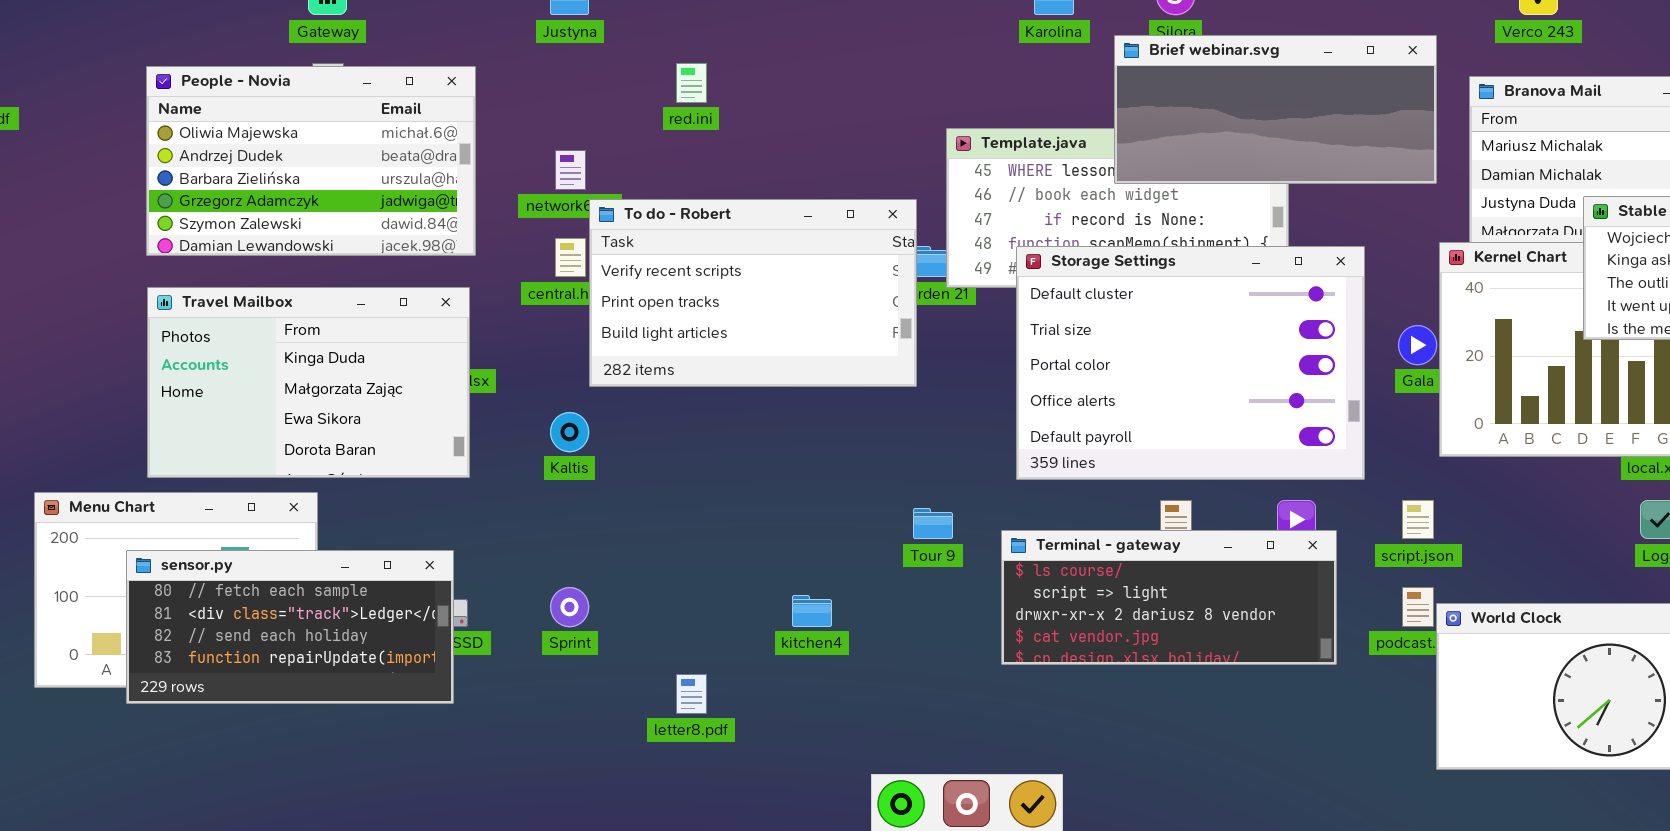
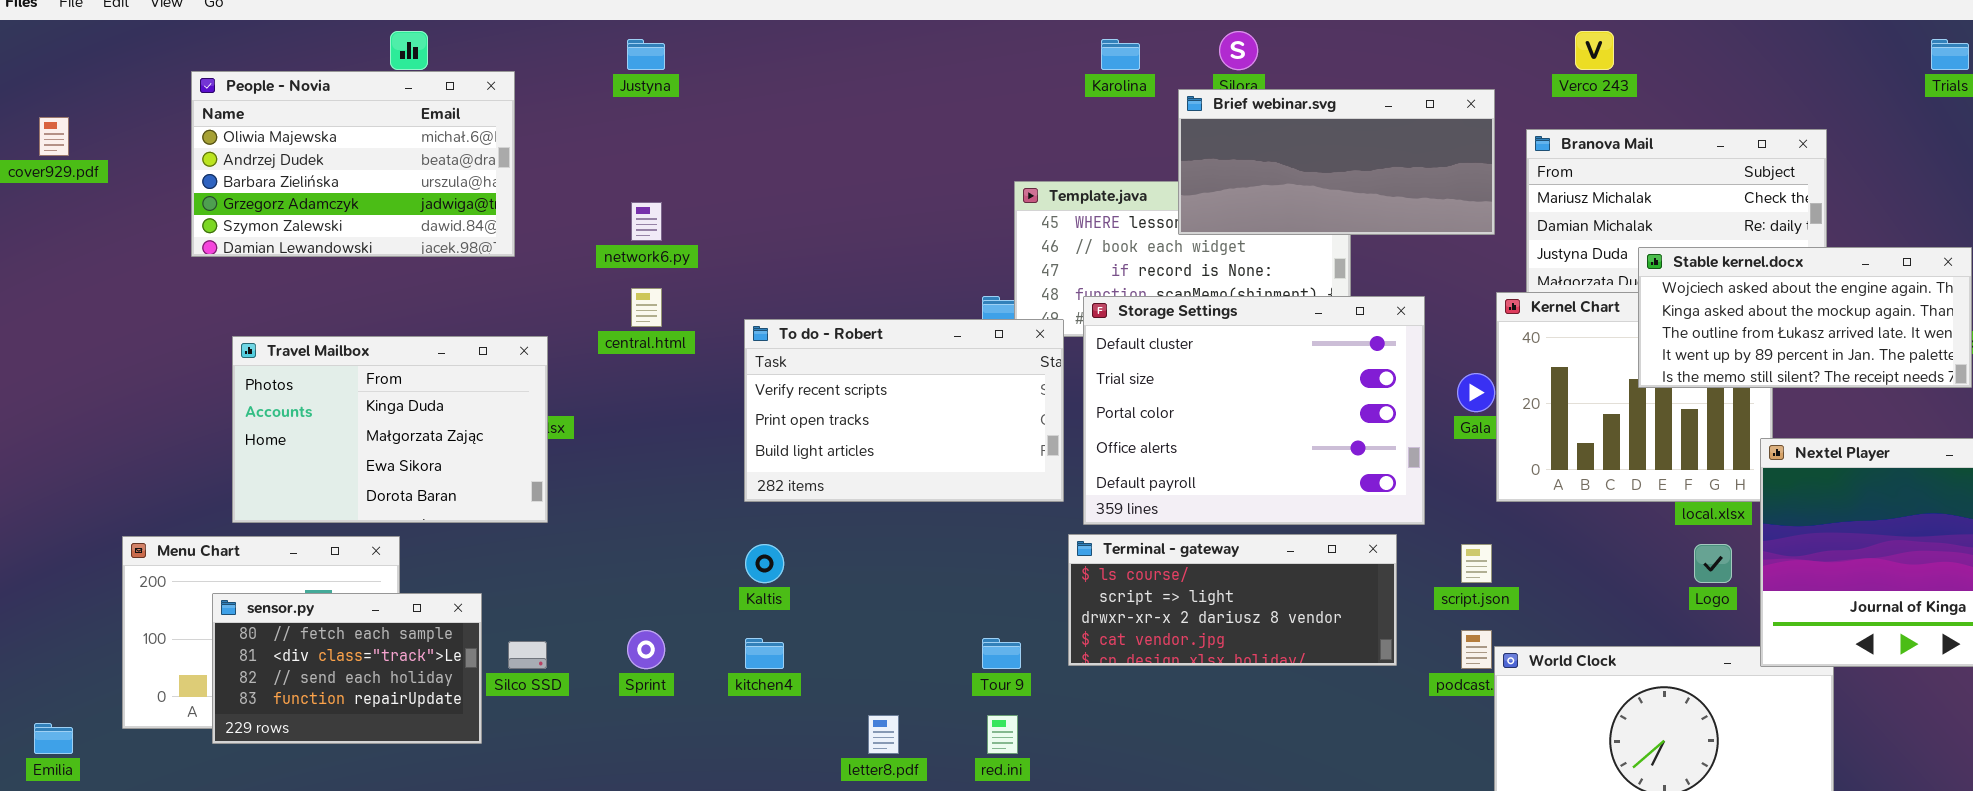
red.ini: [676,63,707,103] -> [987,715,1018,754], moved
People - Novia: [146,66,476,256] -> [191,71,515,257], moved
To do - Robert: [589,199,917,387] -> [744,319,1064,502], moved
Kaltis: [550,412,589,452] -> [745,544,784,583], moved
Tour 9: [913,508,953,539] -> [982,638,1021,669], moved
Terminal - gateway: [1001,530,1337,665] -> [1068,534,1397,666], moved
sensor.py: [126,550,454,704] -> [212,593,482,744], resized
kitchen4: [792,595,832,627] -> [745,638,784,669], moved
letter8.pdf: [676,674,707,714] -> [868,715,899,754], moved

